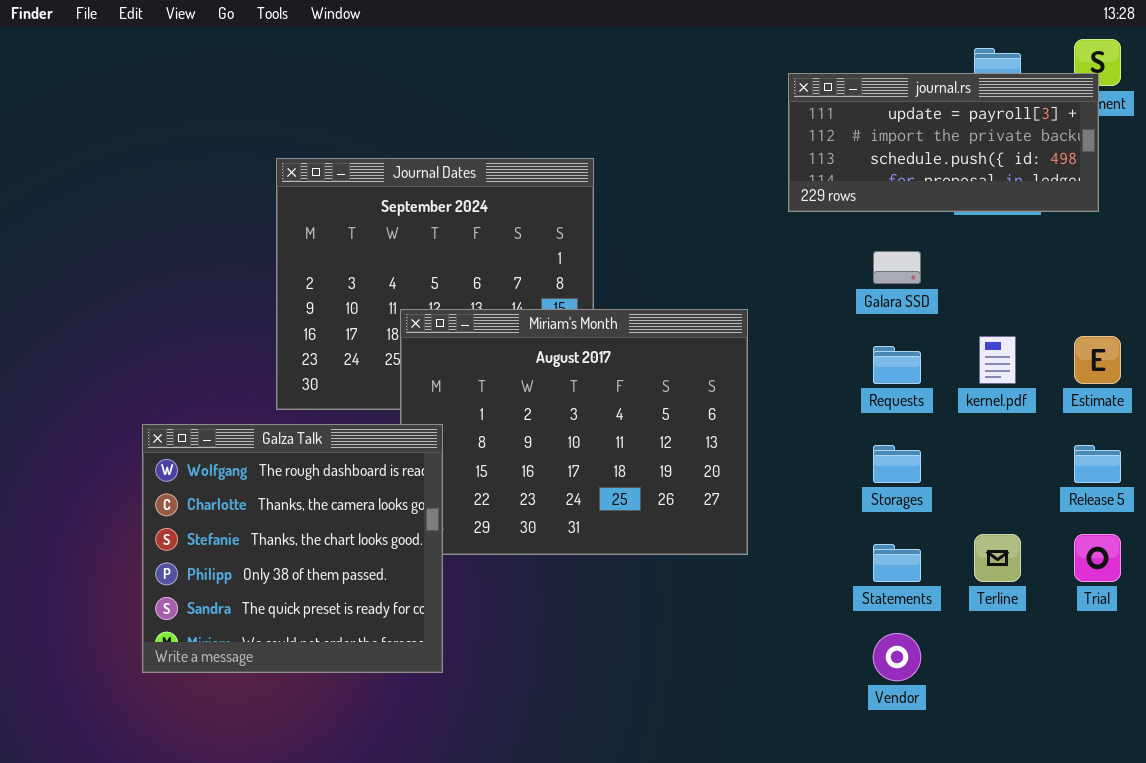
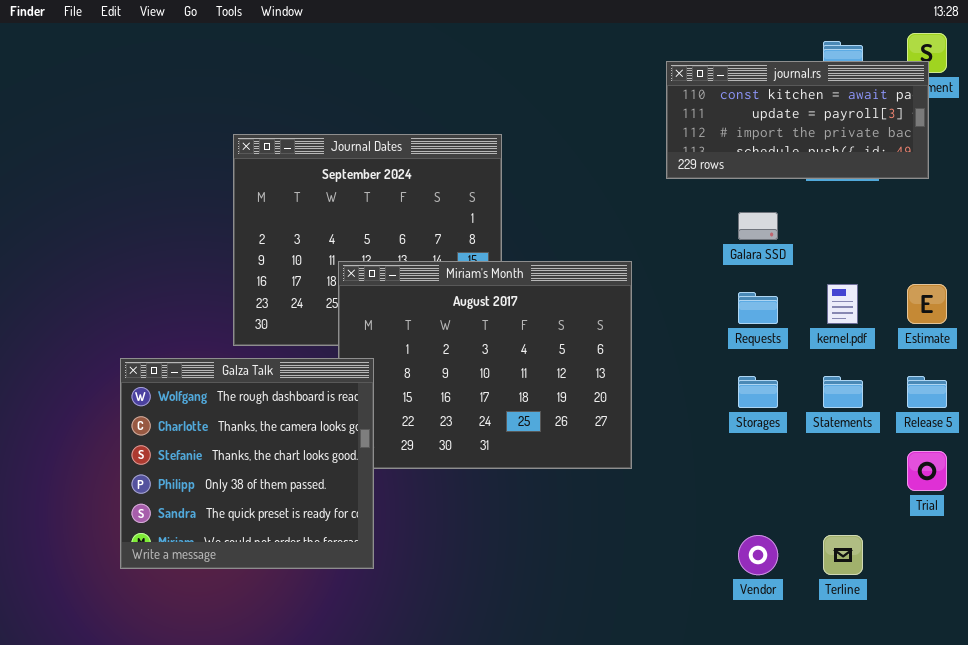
journal.rs: [788,73,1099,212] -> [666,61,929,179], scrolled up 1 row
Terline: [974,534,1021,582] -> [823,535,863,575], moved
Statements: [873,544,921,582] -> [823,376,863,408], moved

